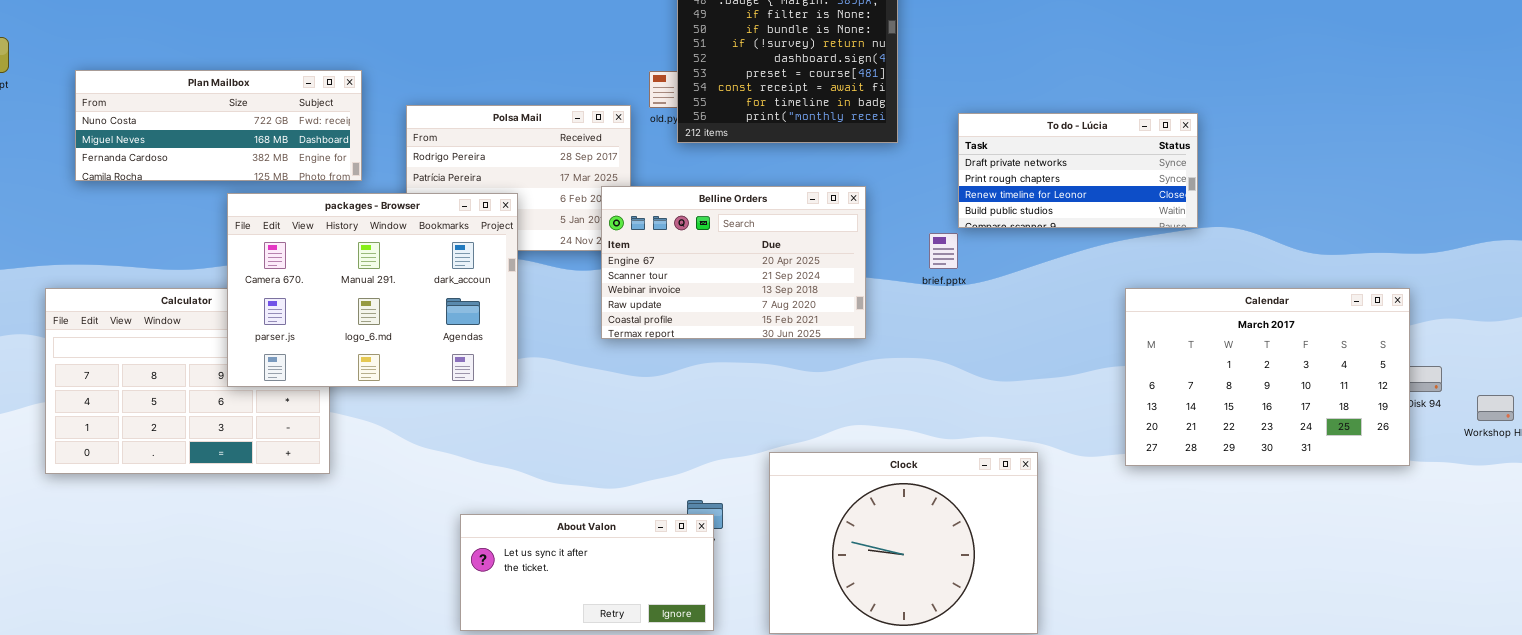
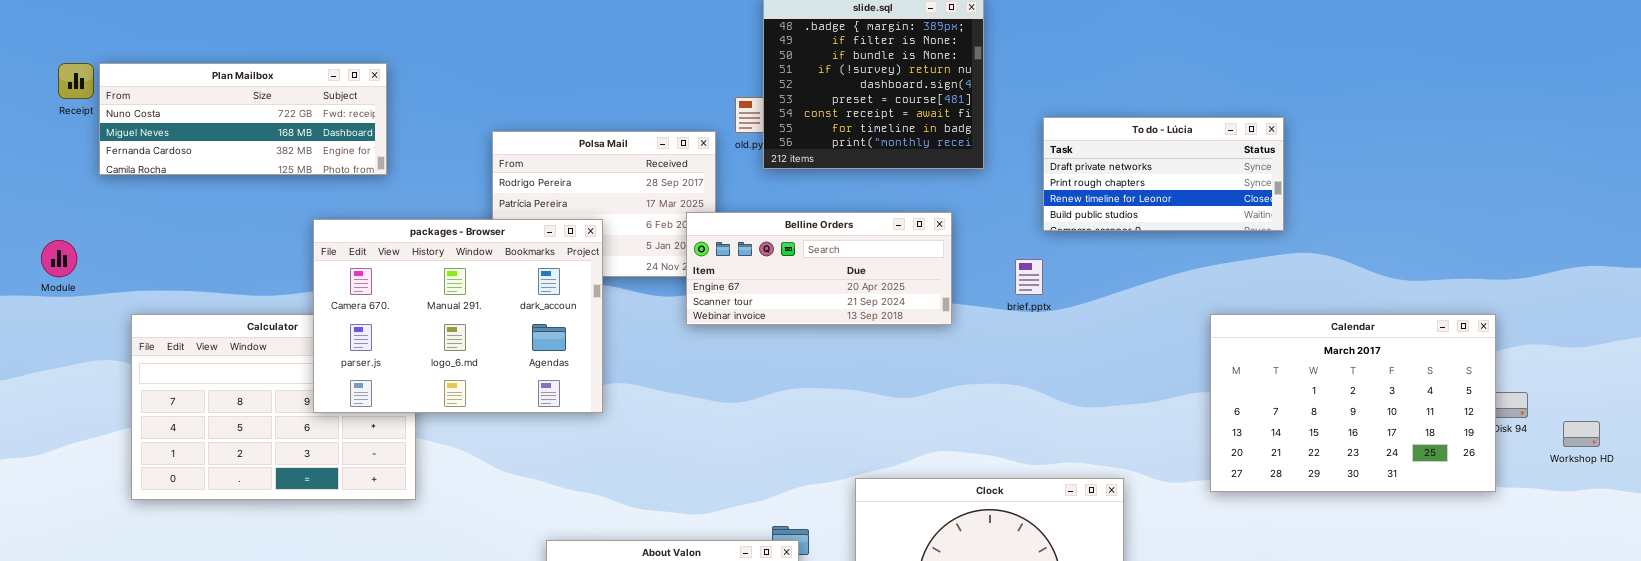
Plan Mailbox: [75,70,362,181] -> [99,63,387,175], moved
To do - Lúcia: [958,113,1198,228] -> [1043,117,1284,231], moved
Belline Orders: [601,186,866,339] -> [686,212,952,325], resized

